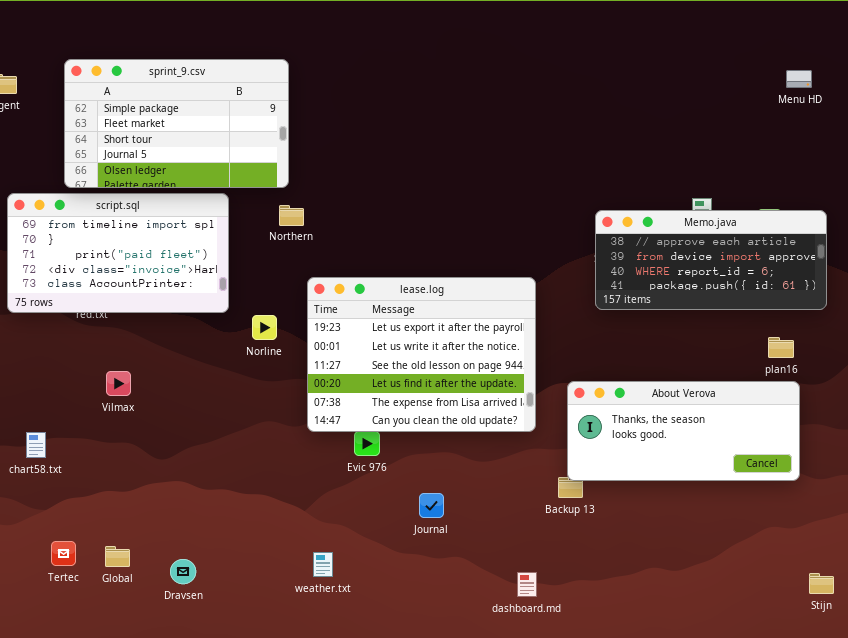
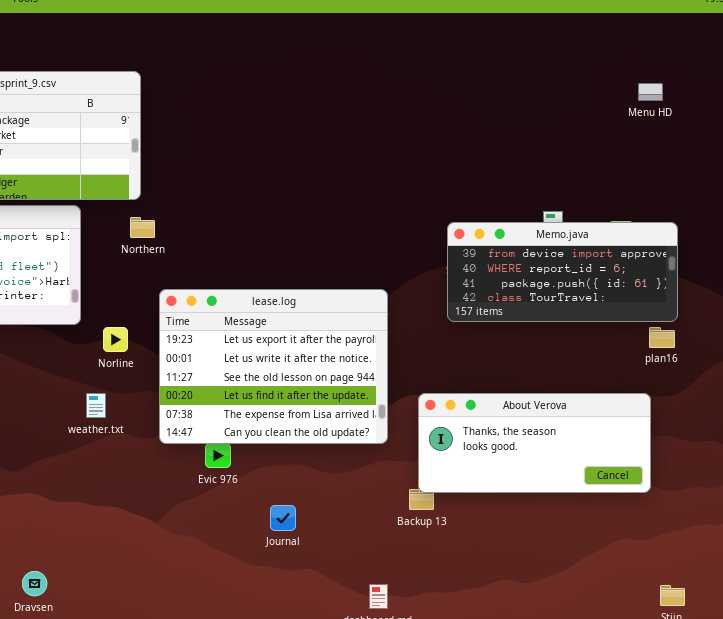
Memo.java: [595,210,827,310] -> [447,222,678,322], scrolled down 1 row
plan16: [768,337,794,358] -> [649,327,675,348], moved
weather.txt: [313,552,333,577] -> [86,393,106,418], moved

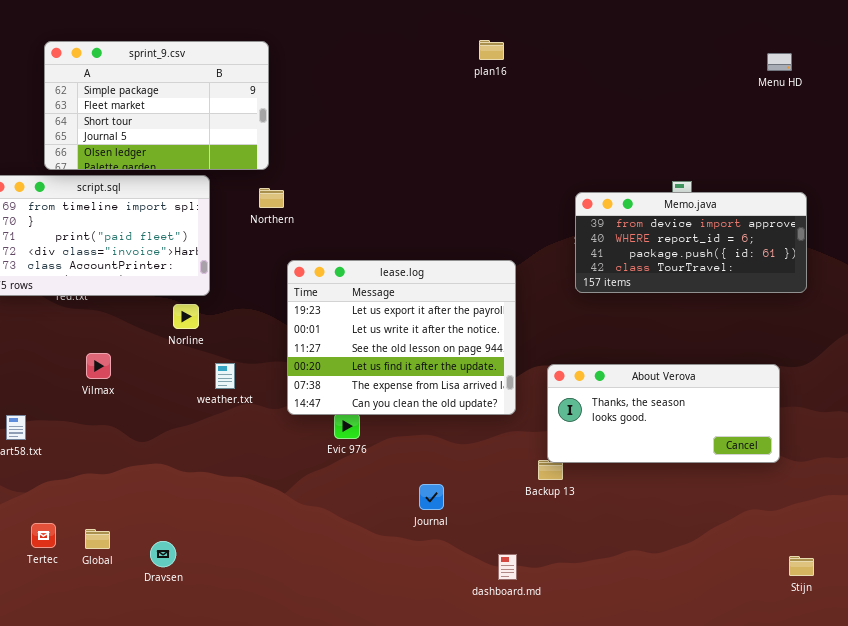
Norline: [103,327,128,352] -> [173,304,199,329], moved
plan16: [649,327,675,348] -> [479,40,504,60], moved
Journal: [270,505,296,531] -> [419,484,444,510], moved

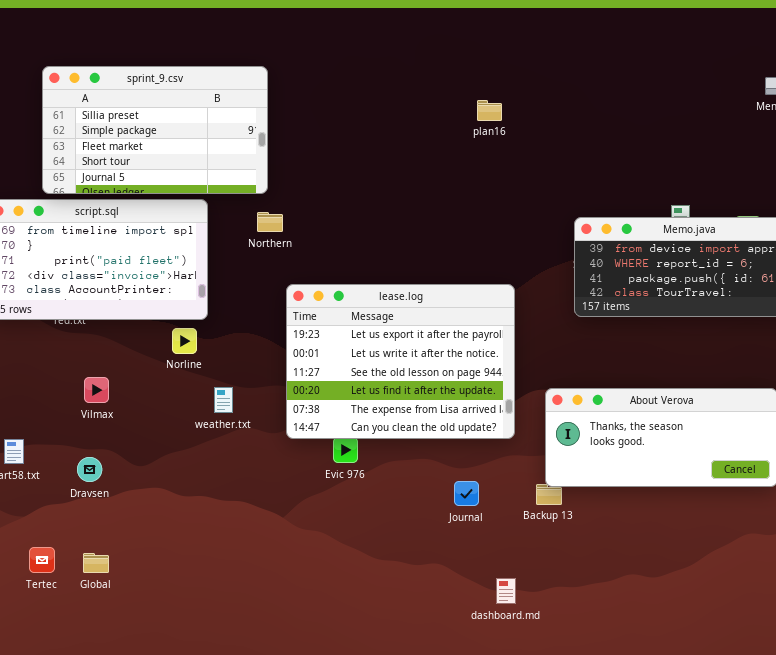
plan16: [479,40,504,60] -> [477,100,502,121], moved
sprint_9.csv: [44,41,269,170] -> [42,66,268,194], scrolled up 1 row
Journal: [419,484,444,510] -> [454,481,479,506], moved
Dravsen: [150,541,176,567] -> [77,457,102,482], moved

